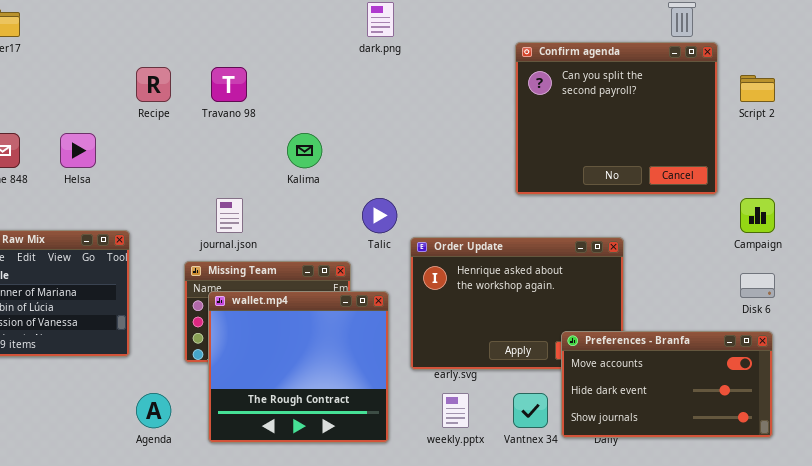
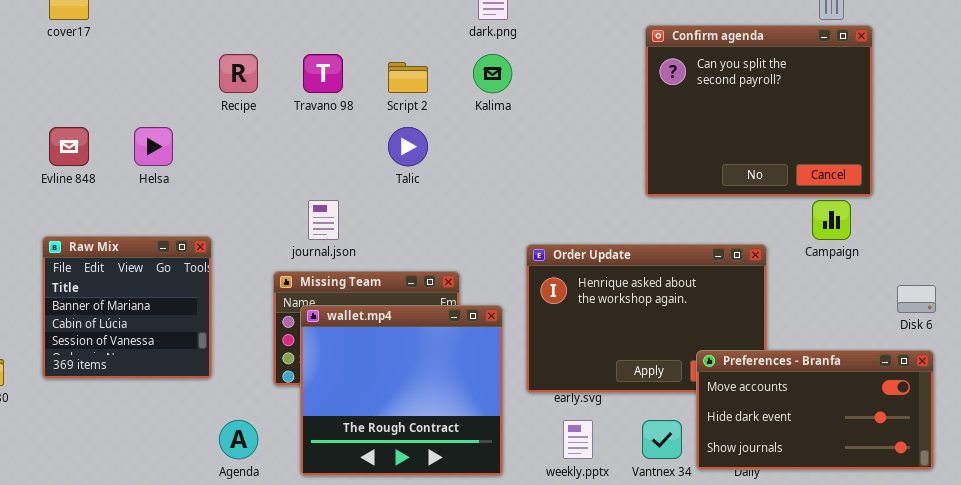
Script 2: [740,75,775,102] -> [388,62,428,93], moved
Kalima: [287,133,322,168] -> [473,54,512,93], moved
Talic: [362,198,397,233] -> [388,127,428,166], moved
Campaign: [740,198,775,233] -> [812,200,851,240], moved

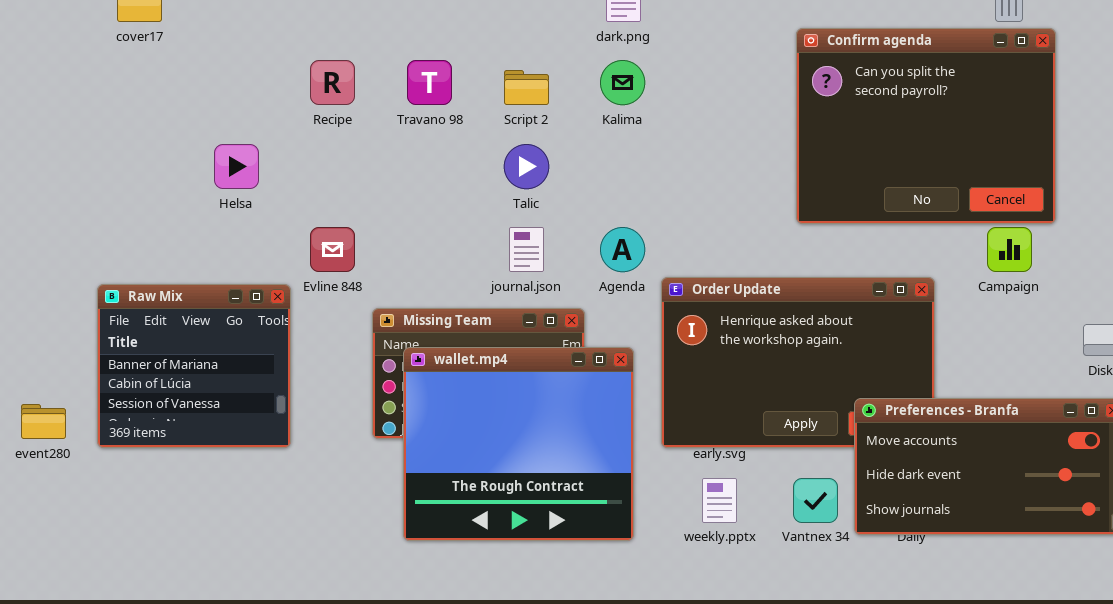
Evline 848: [49,127,89,166] -> [310,227,355,272], moved
journal.json: [308,200,339,240] -> [509,227,544,272], moved
Raw Mix: [42,236,212,379] -> [97,284,291,448], moved
Agenda: [219,420,258,459] -> [600,227,645,272], moved

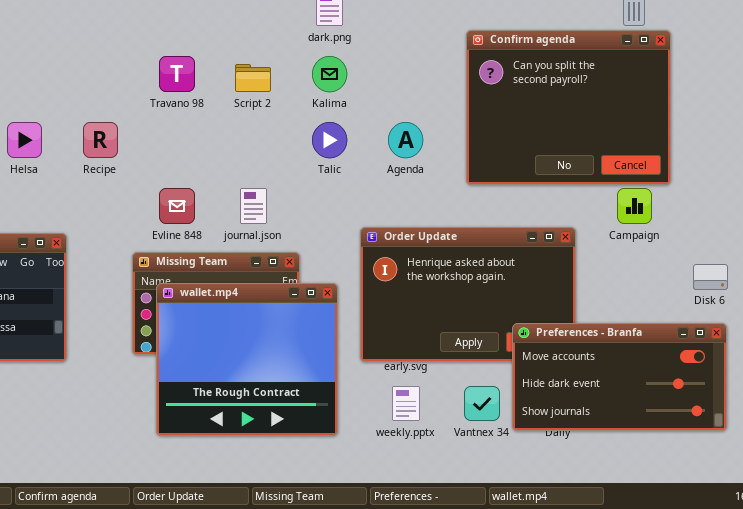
Recipe: [310,60,355,105] -> [83,122,118,158], moved
Talic: [504,144,549,189] -> [312,122,347,158], moved
Evline 848: [310,227,355,272] -> [159,188,195,224], moved
Agenda: [600,227,645,272] -> [388,122,423,158], moved

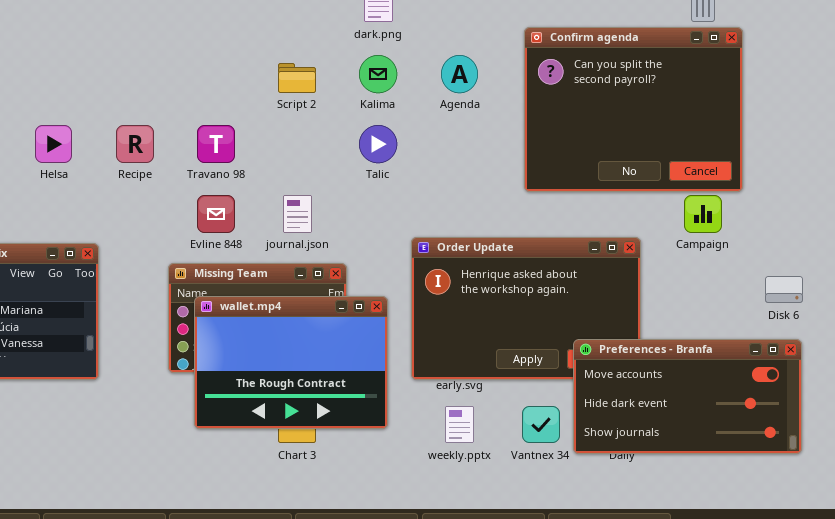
Travano 98: [159,56,195,92] -> [197,125,235,163], moved
Agenda: [388,122,423,158] -> [441,55,478,93], moved
wallet.mp4: [156,283,338,436] -> [194,296,388,429], resized

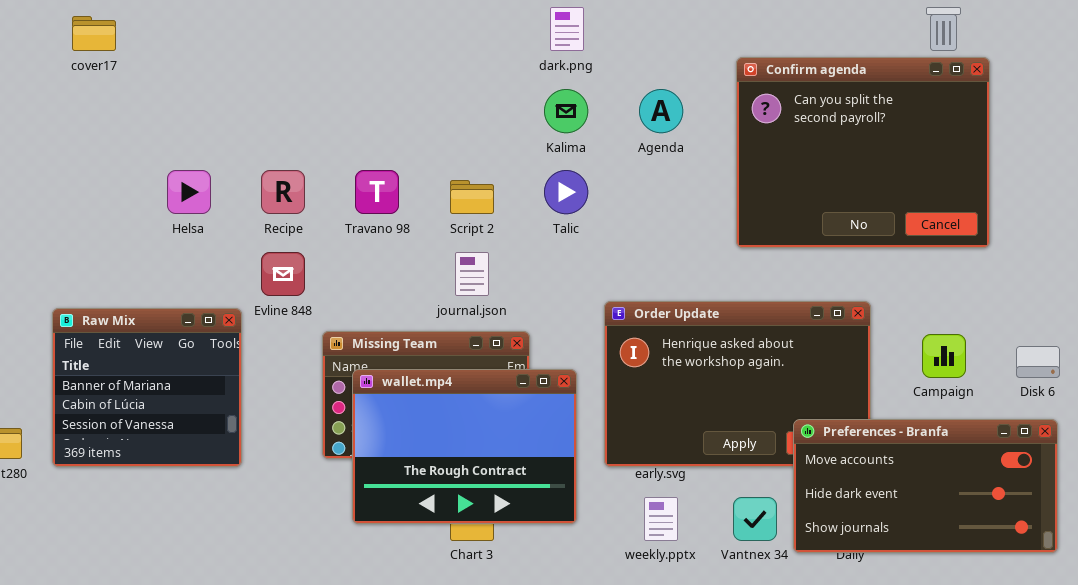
Script 2: [278,63,316,93] -> [450,180,494,214], moved
Evline 848: [197,195,235,233] -> [261,252,305,296], moved
Campaign: [684,195,722,233] -> [922,334,966,378], moved

